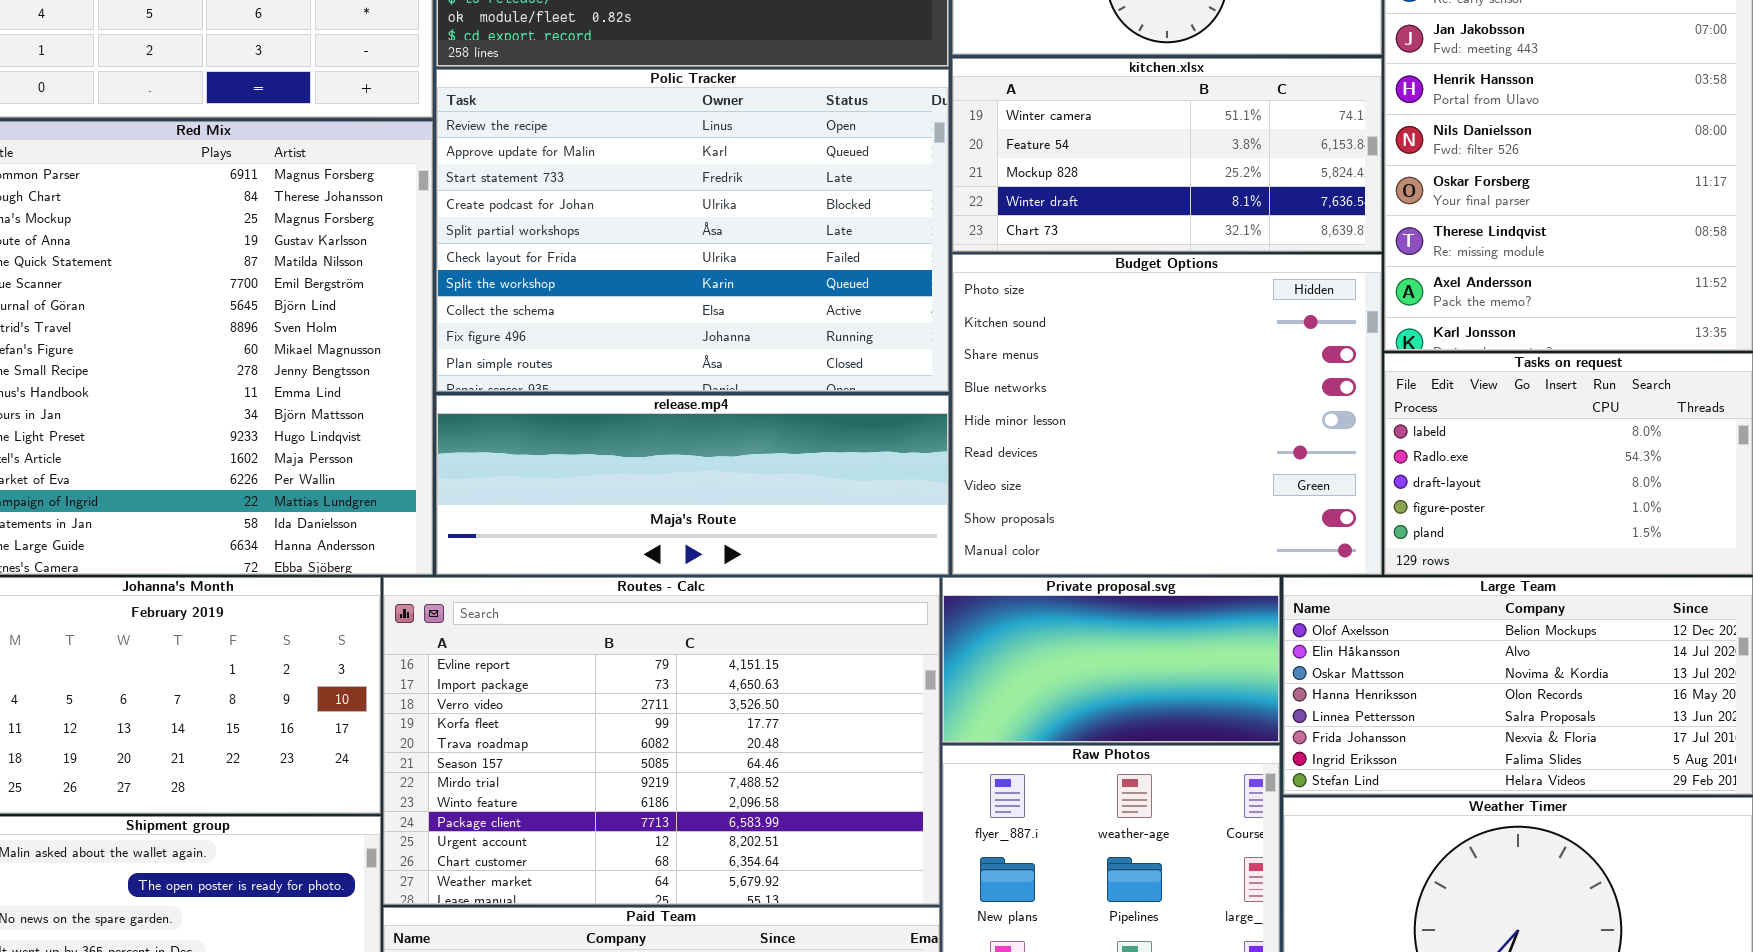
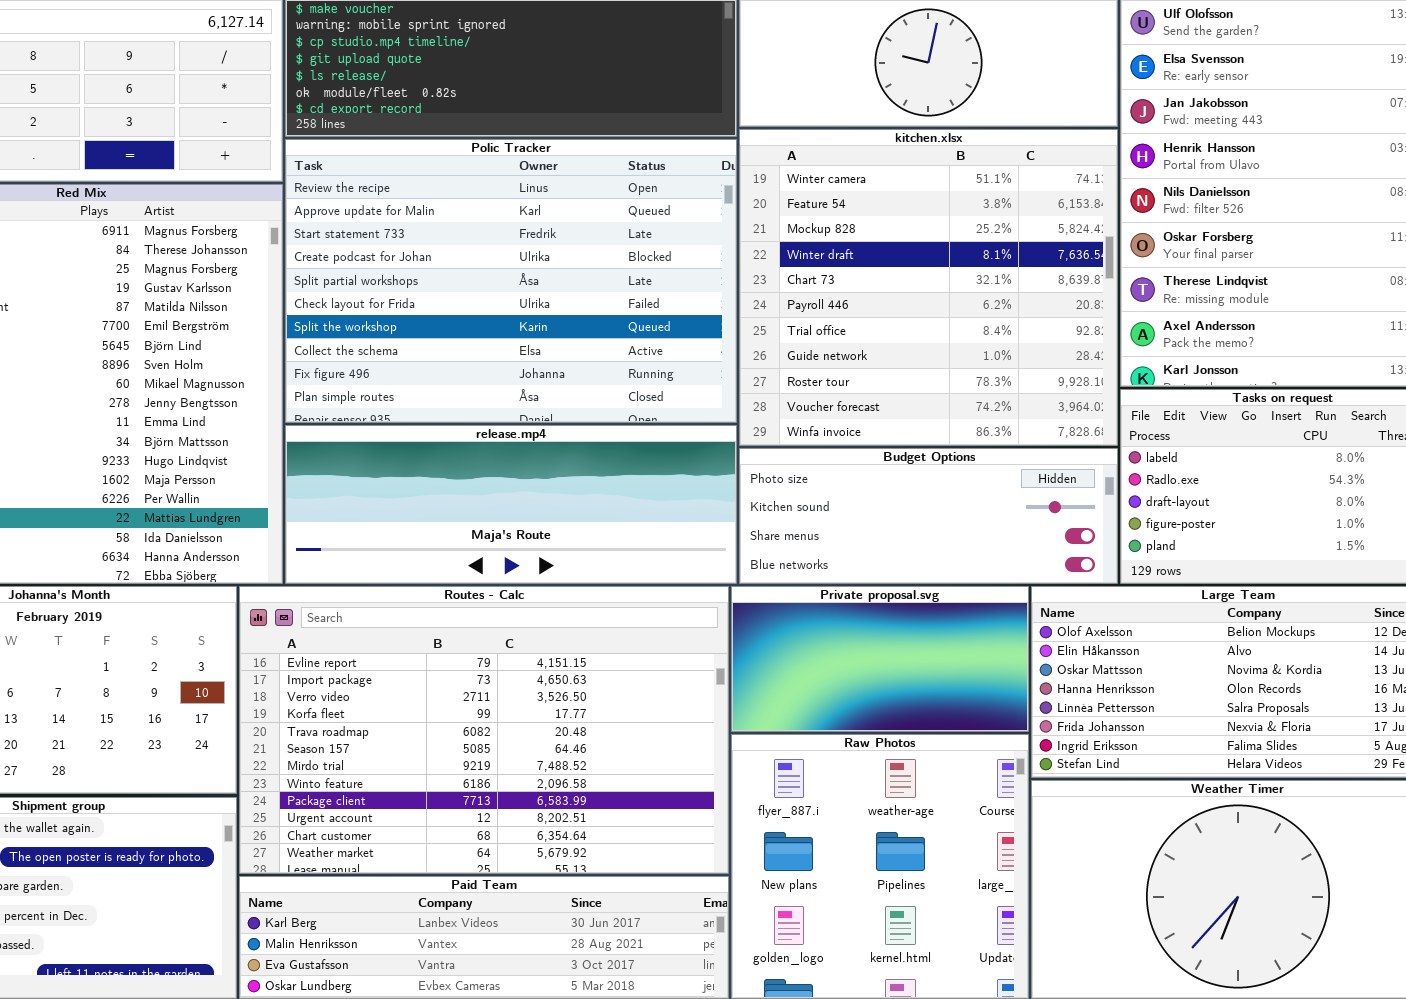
kitchen.xlsx: [952,58,1382,252] -> [739,129,1118,446], resized
Budget Options: [952,254,1382,575] -> [739,448,1118,584], resized

